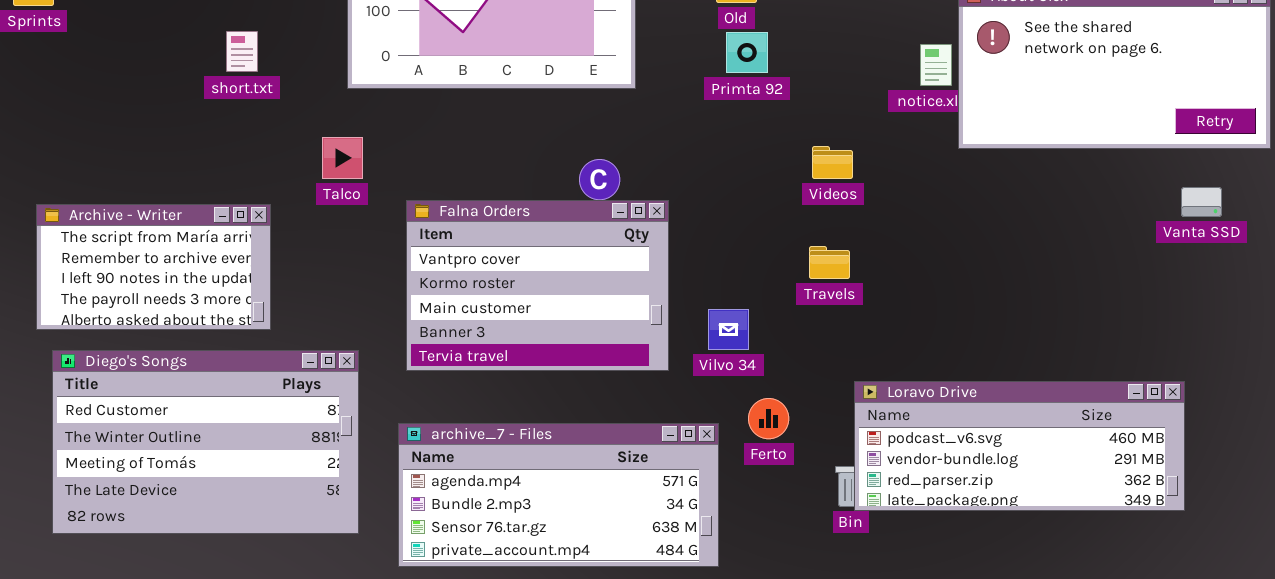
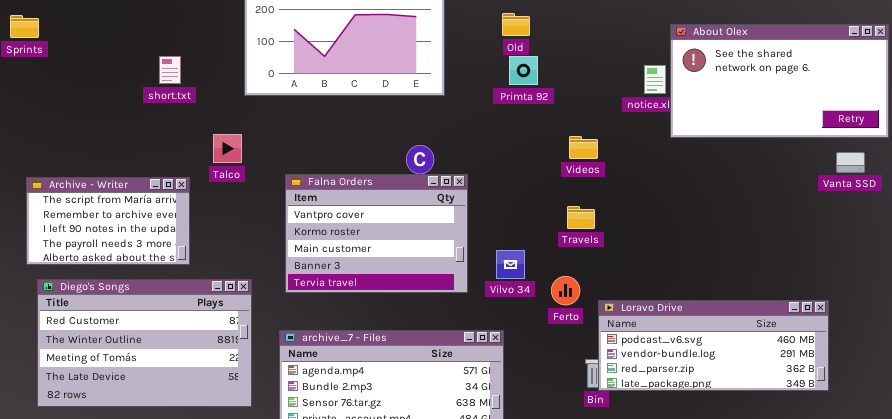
Talco: [322,137,363,179] -> [213,134,242,163], moved
Vanta SSD: [1181,187,1222,217] -> [836,152,865,173], moved
Ferto: [748,398,789,439] -> [551,276,580,305], moved

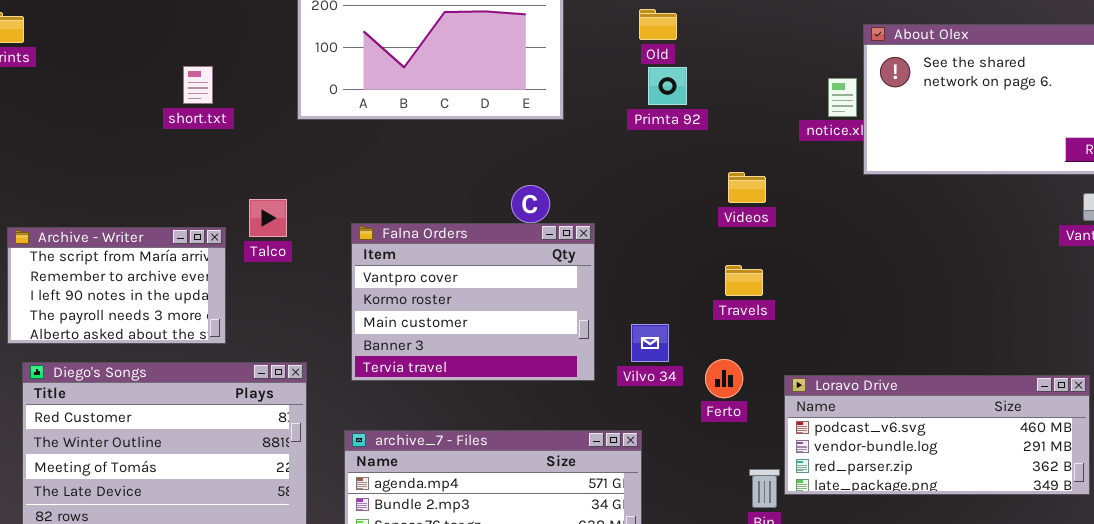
Talco: [213,134,242,163] -> [249,199,287,237], moved
Loravo Drive: [598,300,829,391] -> [784,375,1090,495], moved

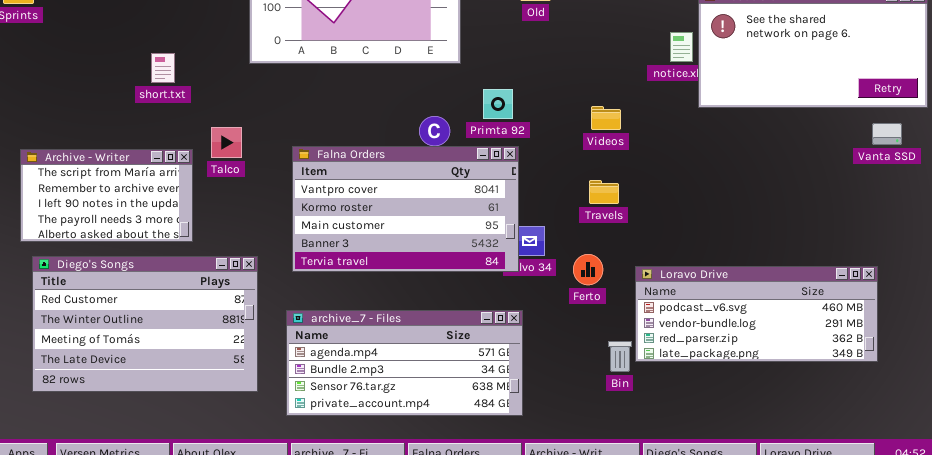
short.txt: [183,66,213,104] -> [151,53,175,83], moved
Primta 92: [648,67,687,105] -> [483,89,513,119], moved
Falna Orders: [351,223,595,381] -> [292,146,519,272], resized

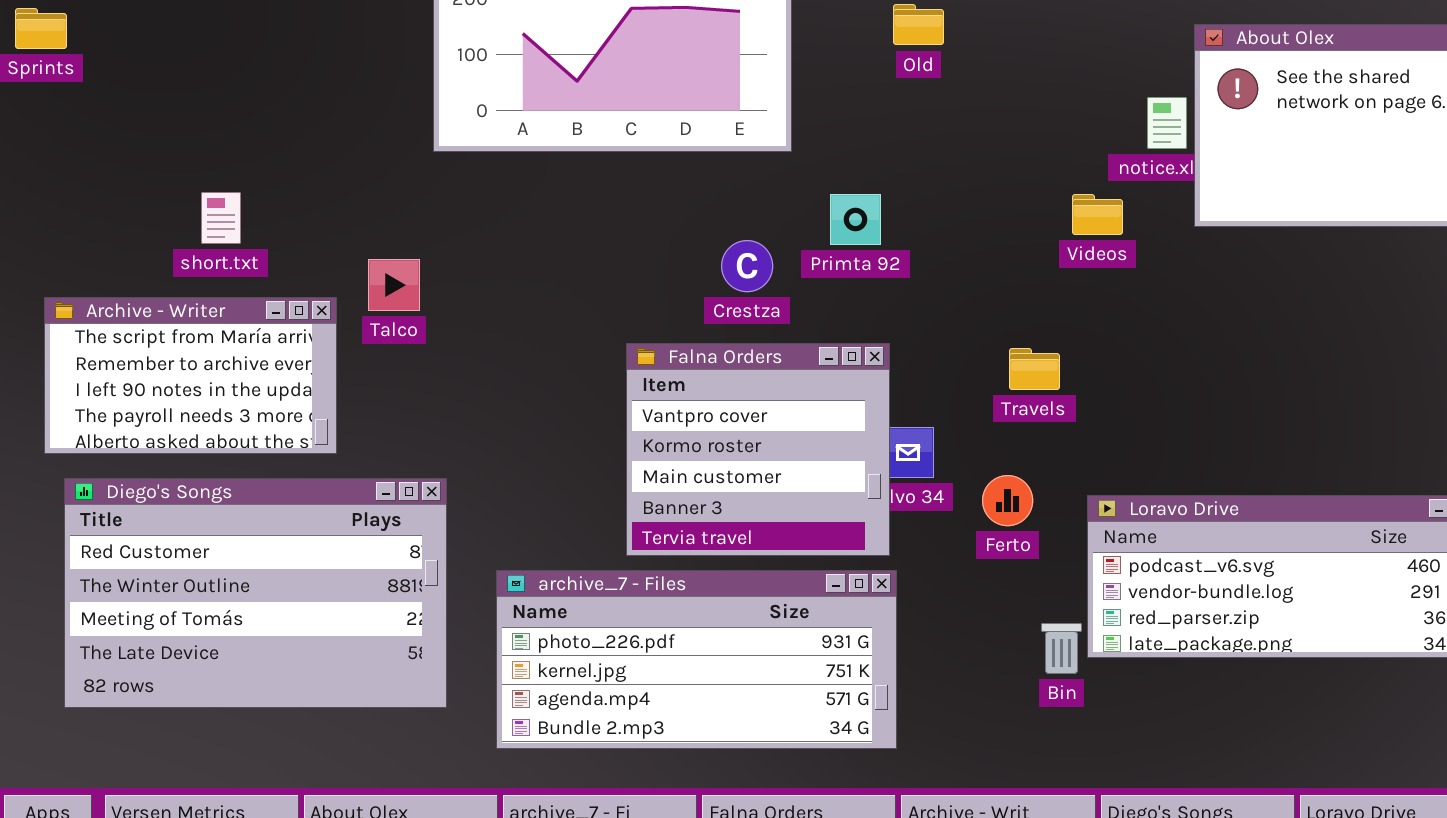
short.txt: [151,53,175,83] -> [201,192,241,244], moved
Videos: [591,106,621,130] -> [1072,194,1123,235], moved
Falna Orders: [292,146,519,272] -> [626,343,890,556], moved, resized
archive_7 - Files: [286,310,523,416] -> [496,570,897,749], scrolled up 2 rows

